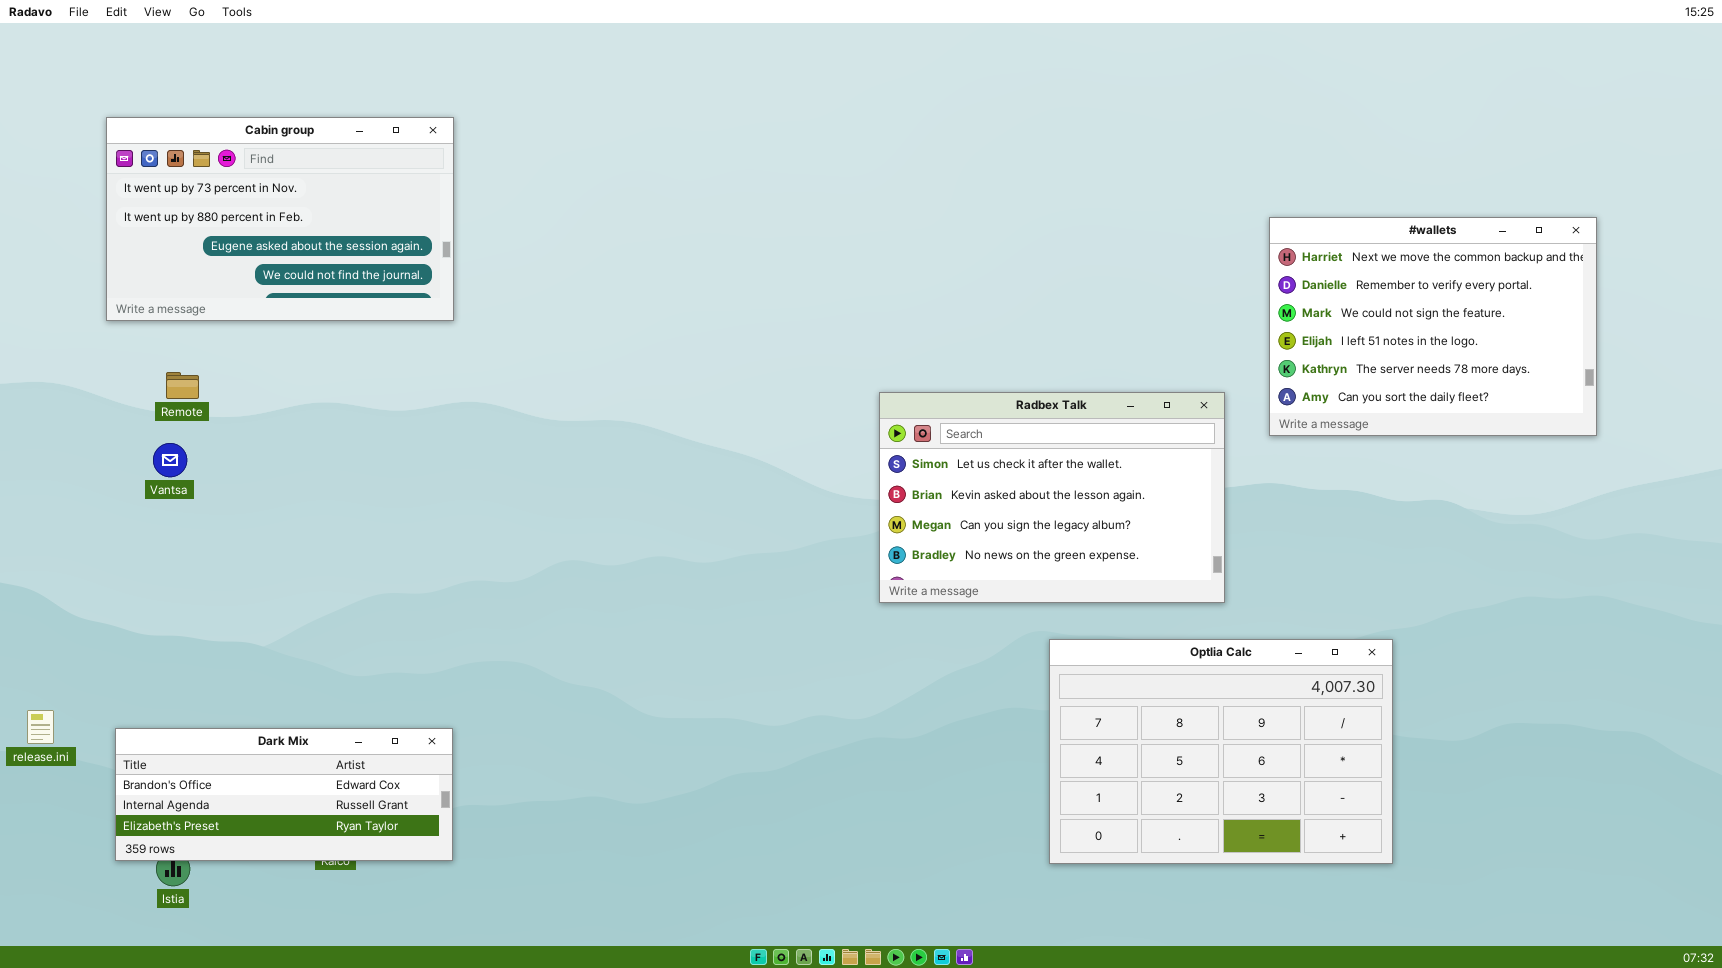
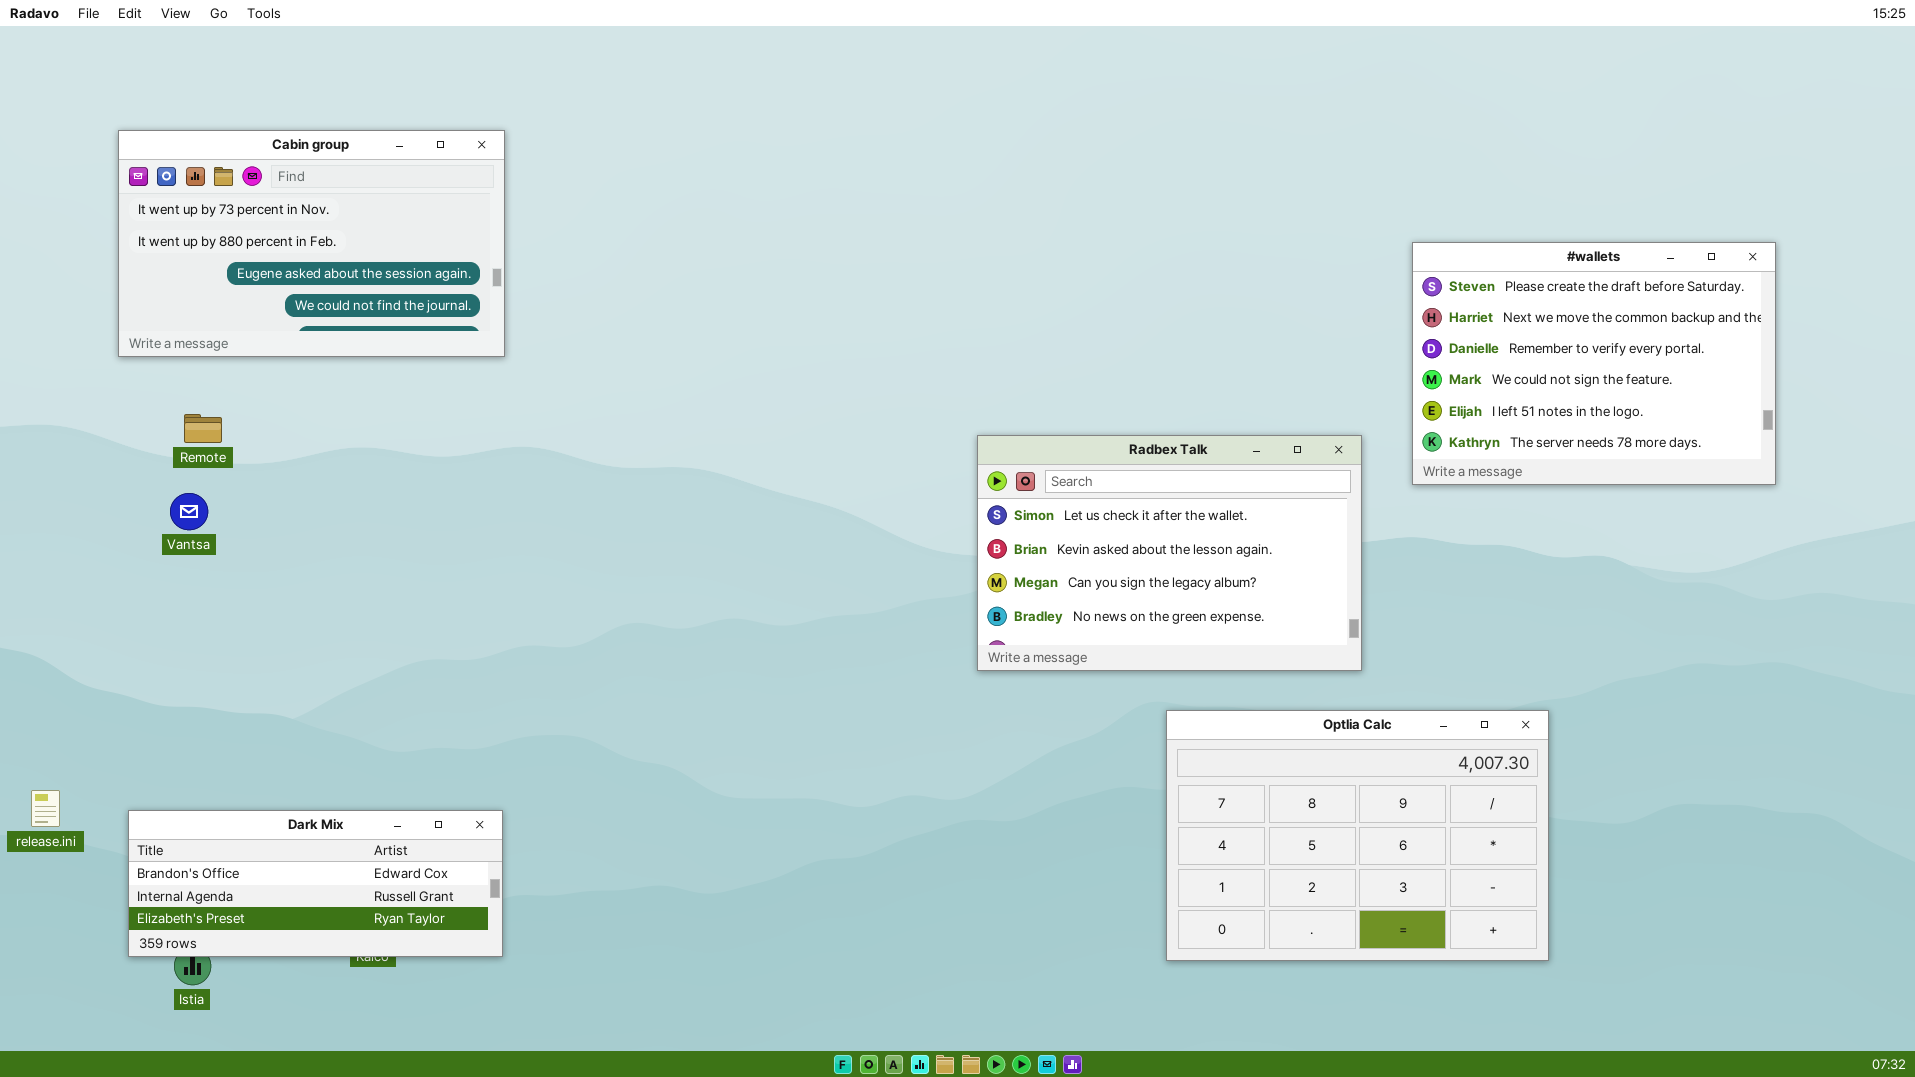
#wallets: [1269,217,1597,436] -> [1412,242,1776,485], scrolled up 1 row

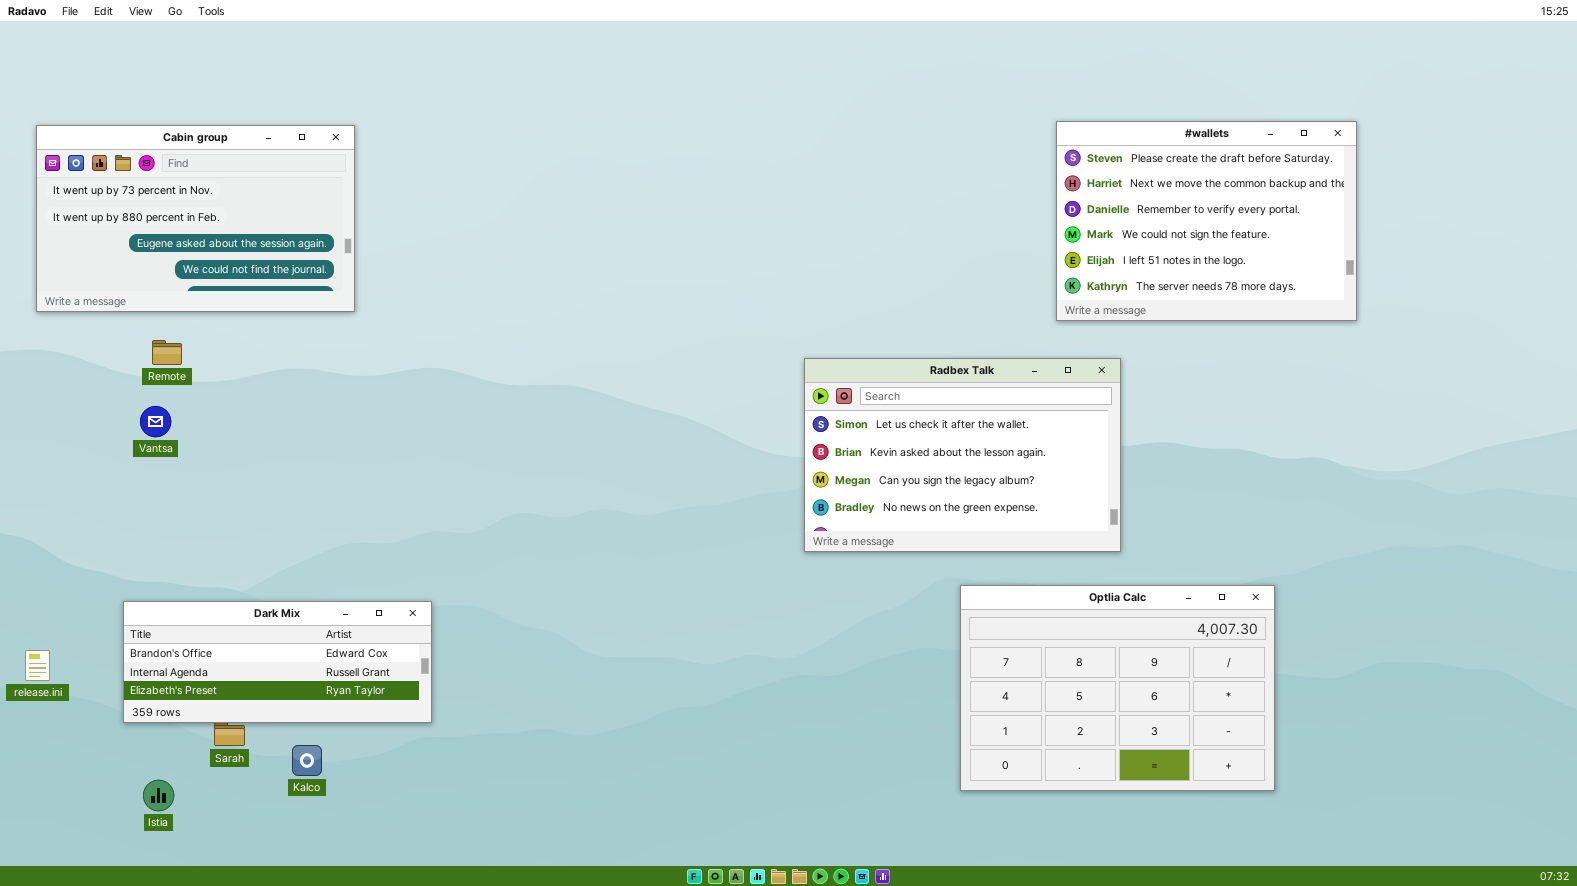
Cabin group: [118,130,505,357] -> [36,125,355,312], moved
#wallets: [1412,242,1776,485] -> [1056,121,1357,321], moved
Dark Mix: [128,810,503,957] -> [123,601,432,723], moved

